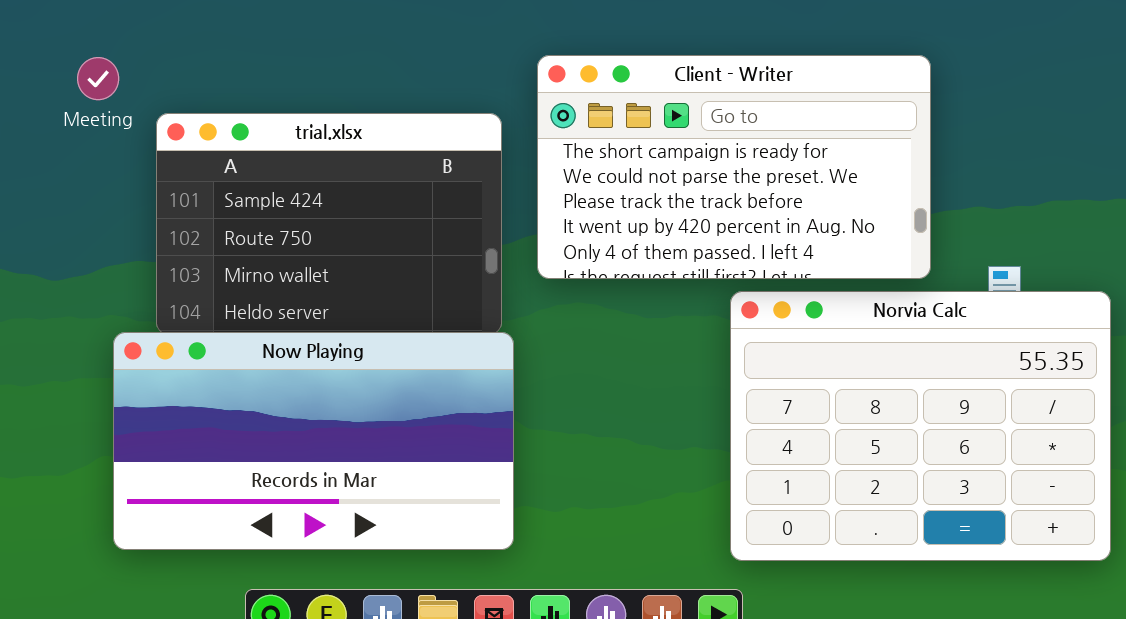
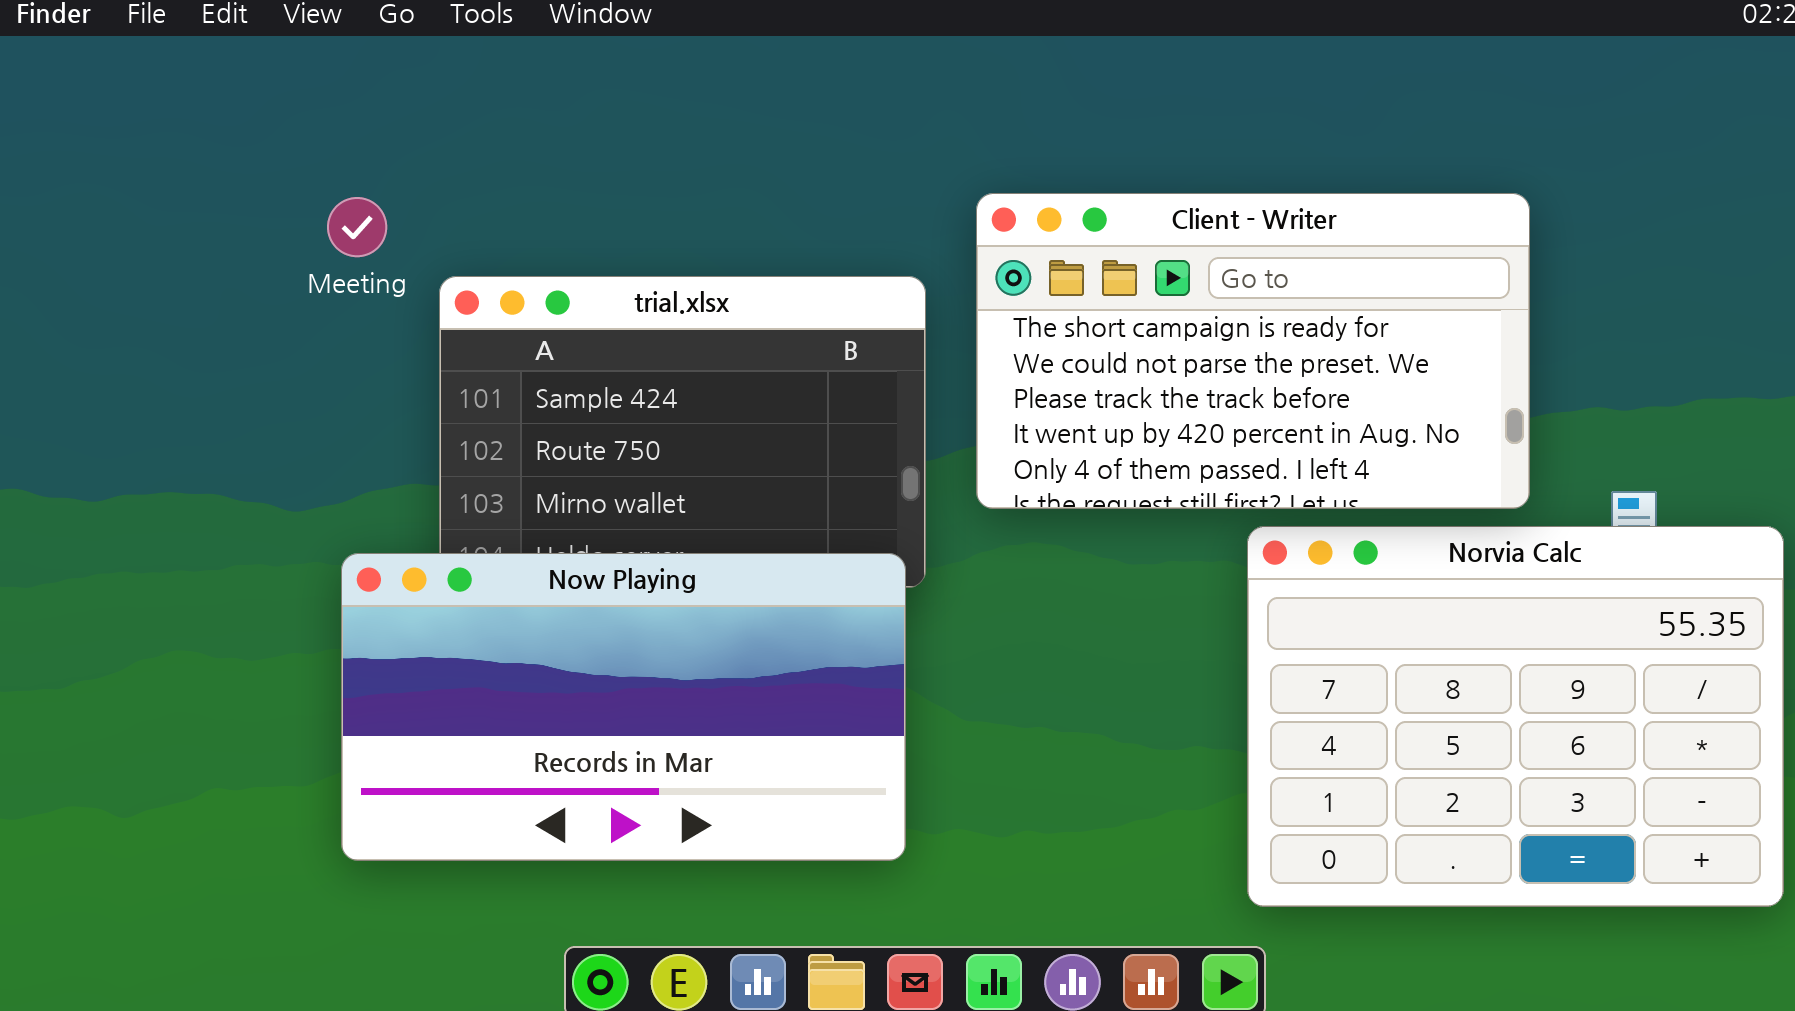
Now Playing: [113,332,514,550] -> [341,553,906,861], moved

